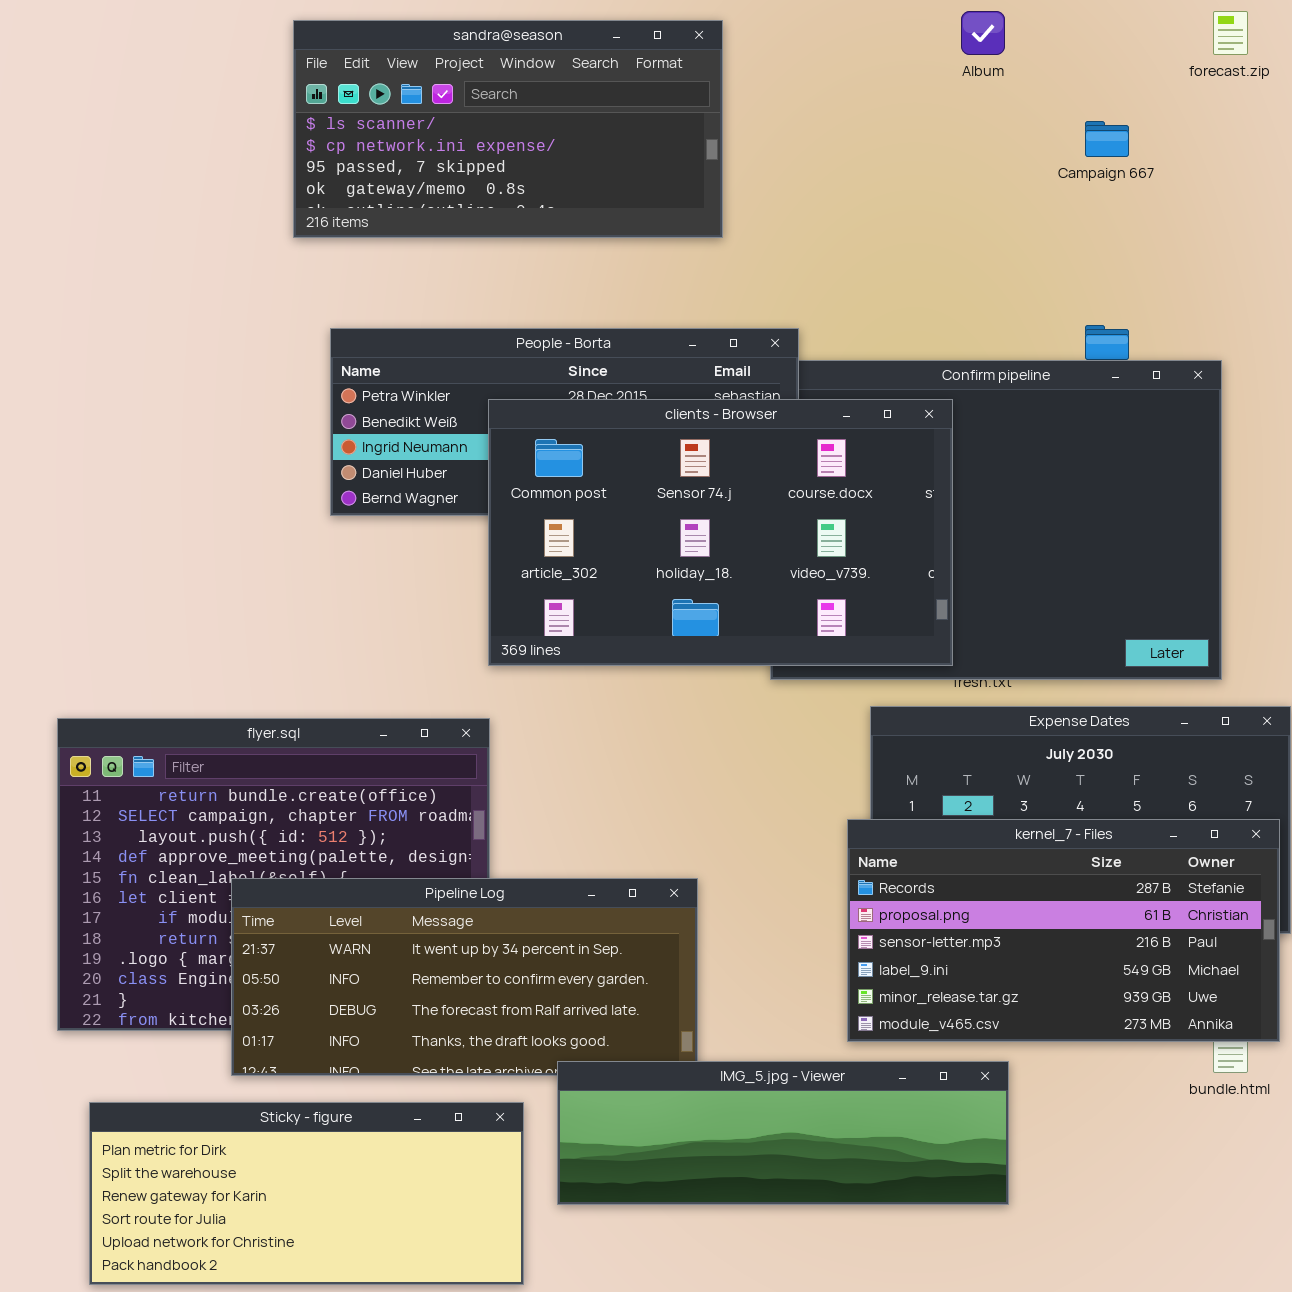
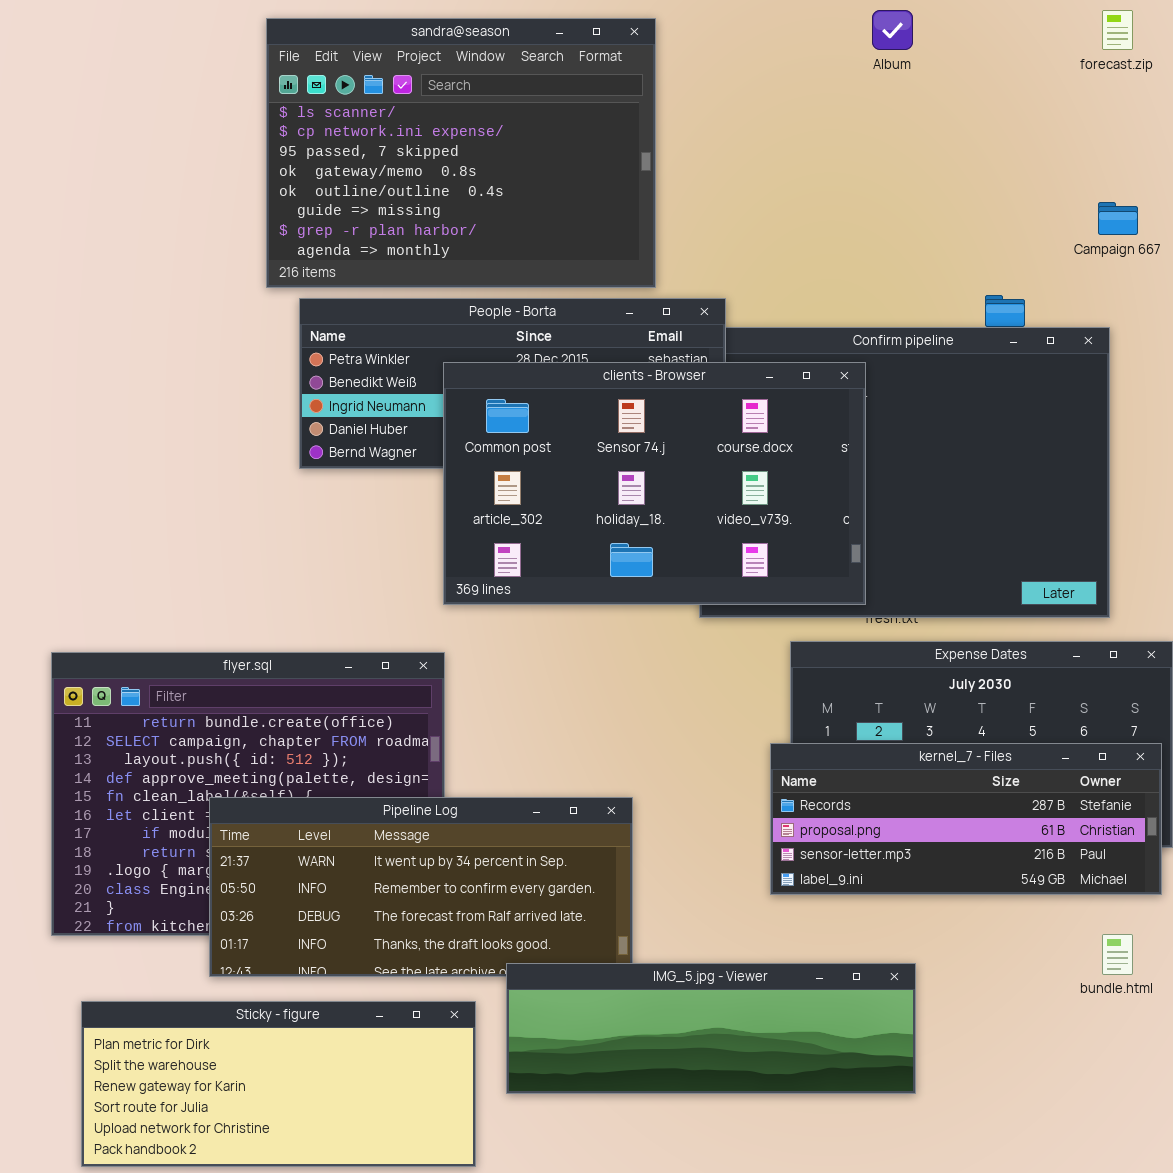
sandra@season: [293,20,723,238] -> [266,18,656,288], resized
Campaign 667: [1085,121,1129,157] -> [1098,202,1138,235], moved
kernel_7 - Files: [847,819,1280,1042] -> [770,743,1162,895], resized

